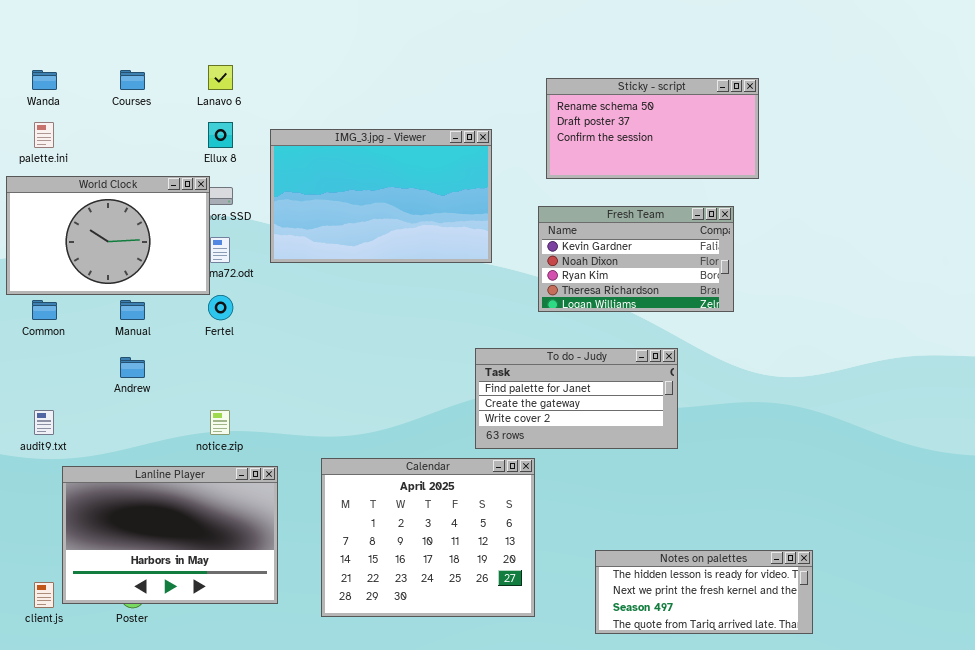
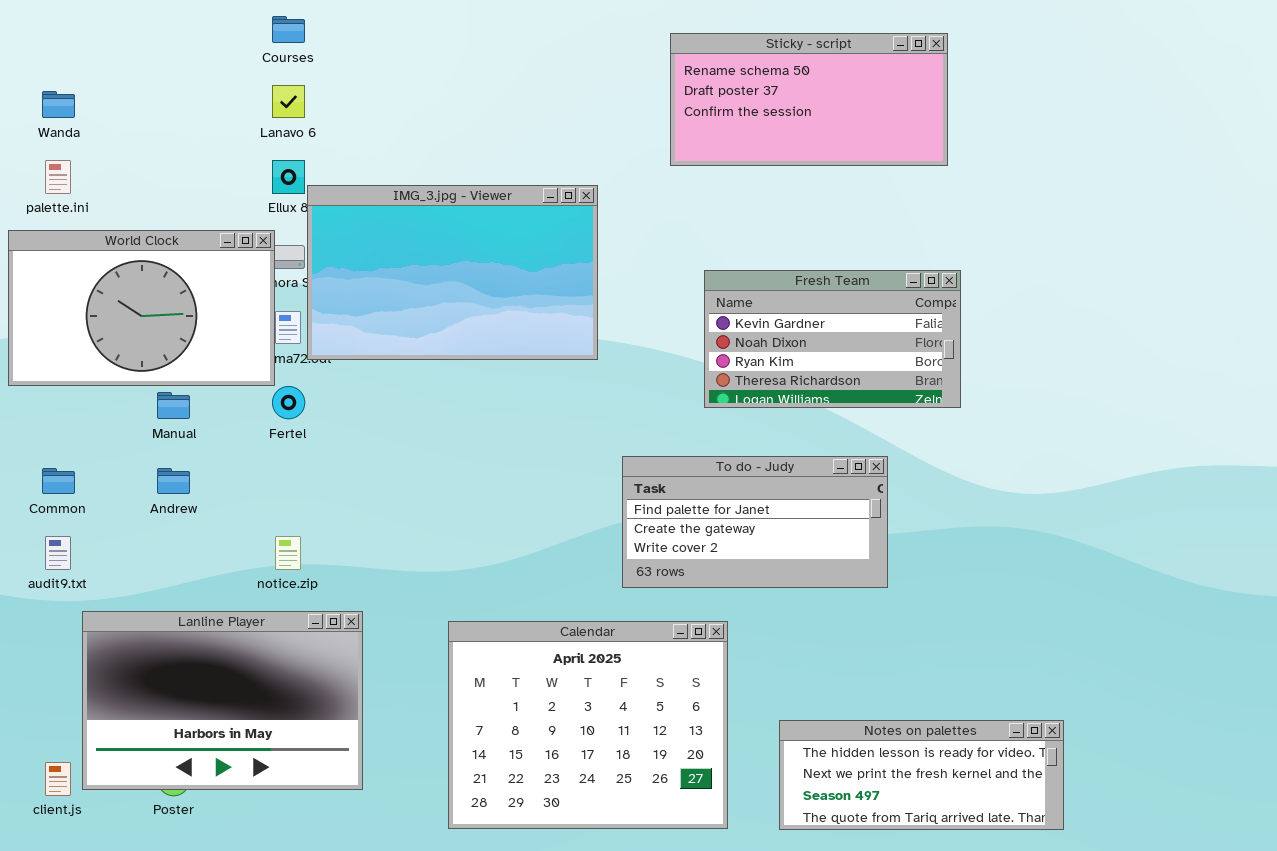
Courses: [120,70,145,90] -> [272,16,305,43], moved
Sticky - script: [546,78,759,179] -> [670,33,948,166], moved
IMG_3.jpg - Viewer: [270,129,492,263] -> [307,185,598,360], moved
Common: [32,300,57,320] -> [42,468,75,494], moved
Calendar: [321,458,535,617] -> [448,621,728,829], moved

